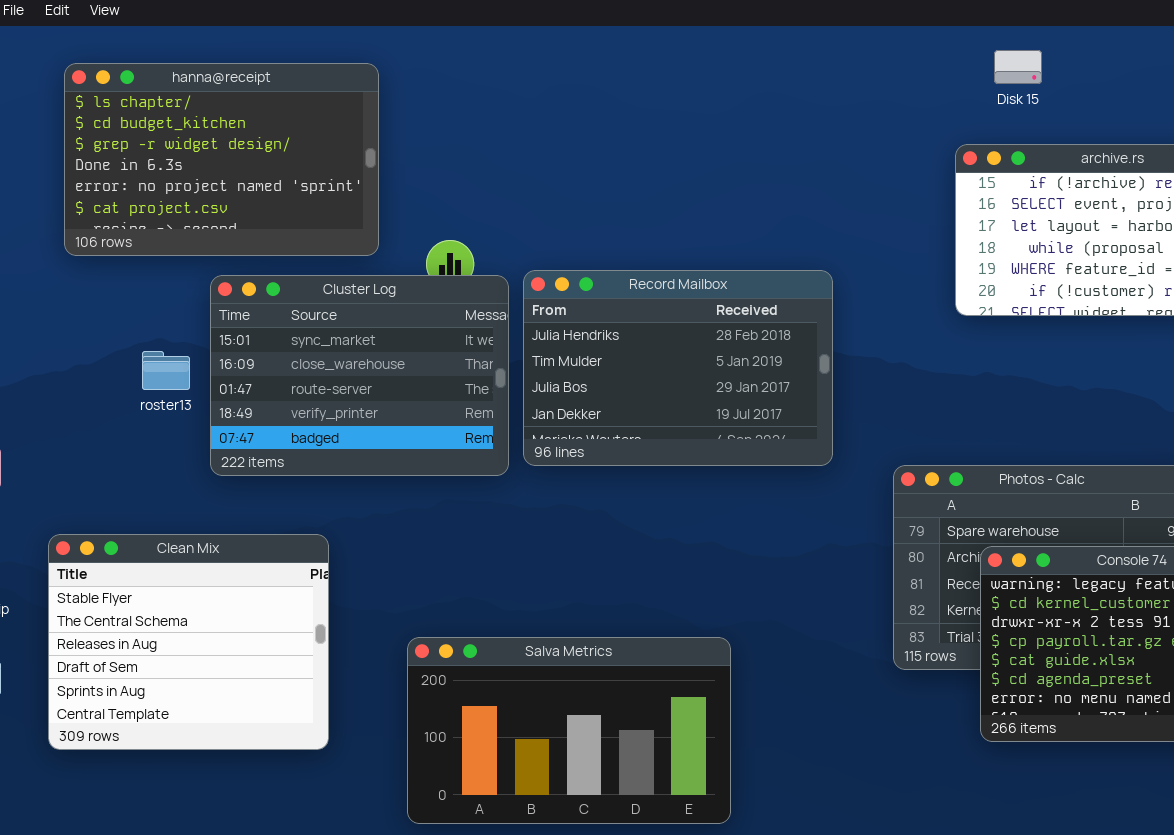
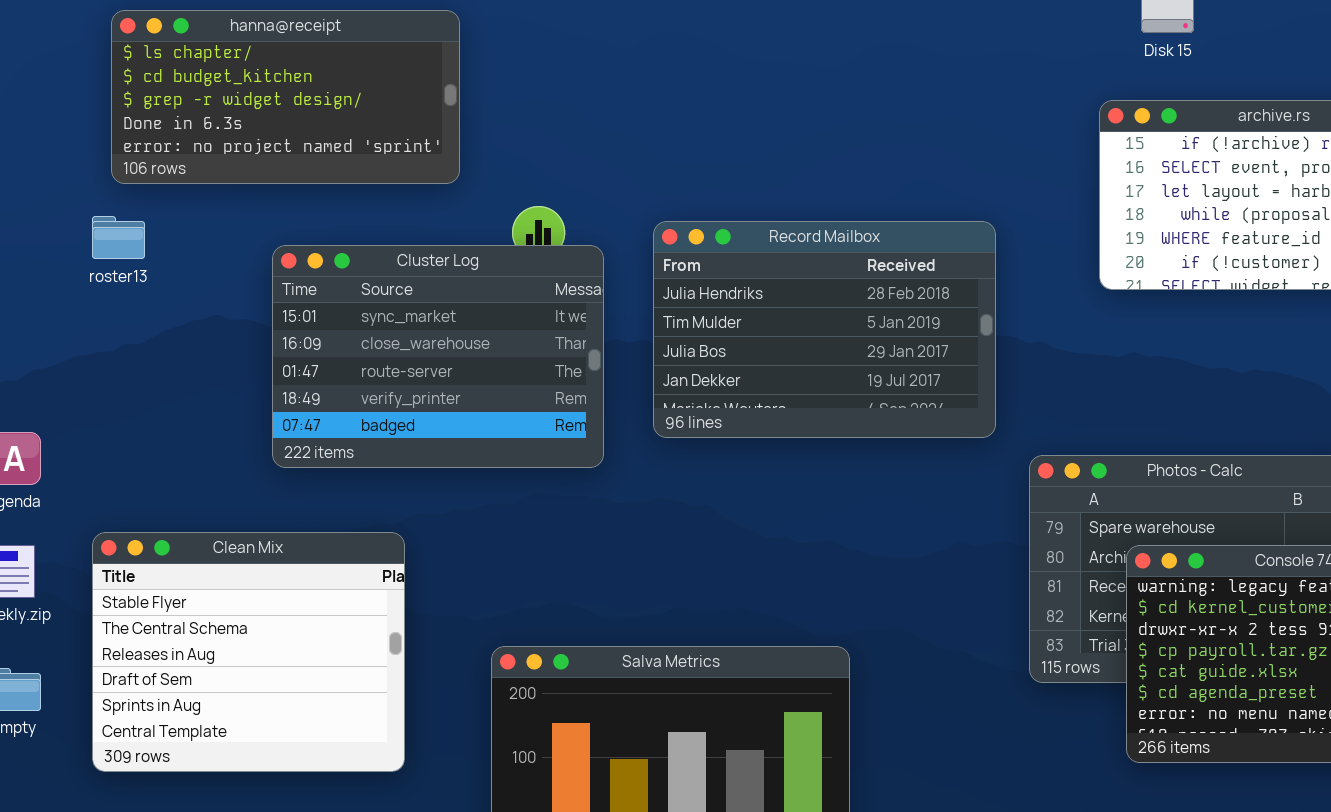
hanna@receipt: [64,63,379,256] -> [111,10,460,184], resized
Record Mailbox: [523,270,833,466] -> [653,221,996,438], moved
roster13: [142,351,190,390] -> [92,216,145,259], moved

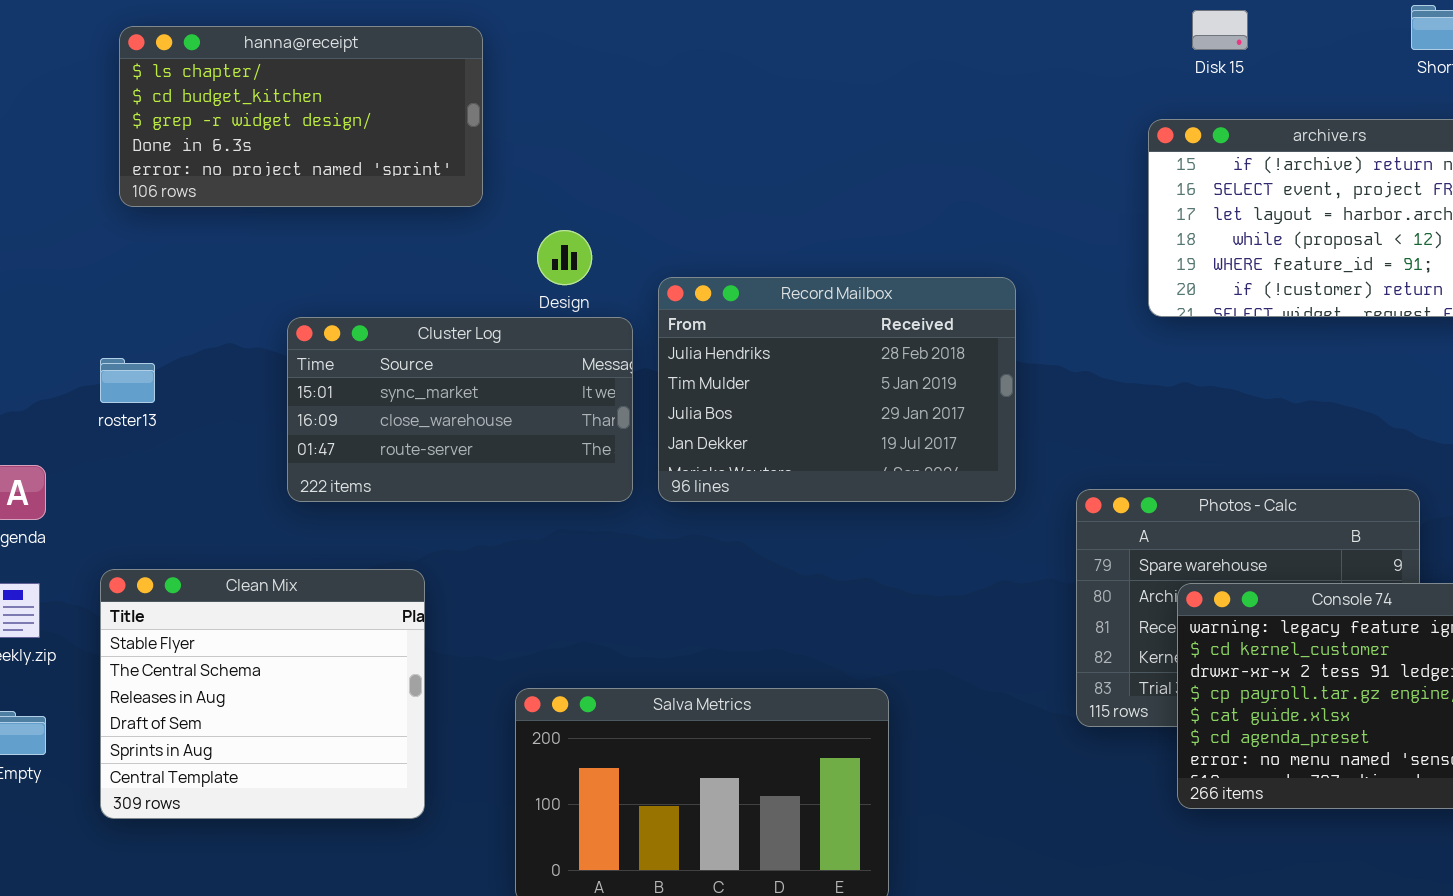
roster13: [92,216,145,259] -> [100,358,155,403], moved
Record Mailbox: [653,221,996,438] -> [658,277,1016,502], moved
Cluster Log: [272,245,604,468] -> [287,317,633,502], resized

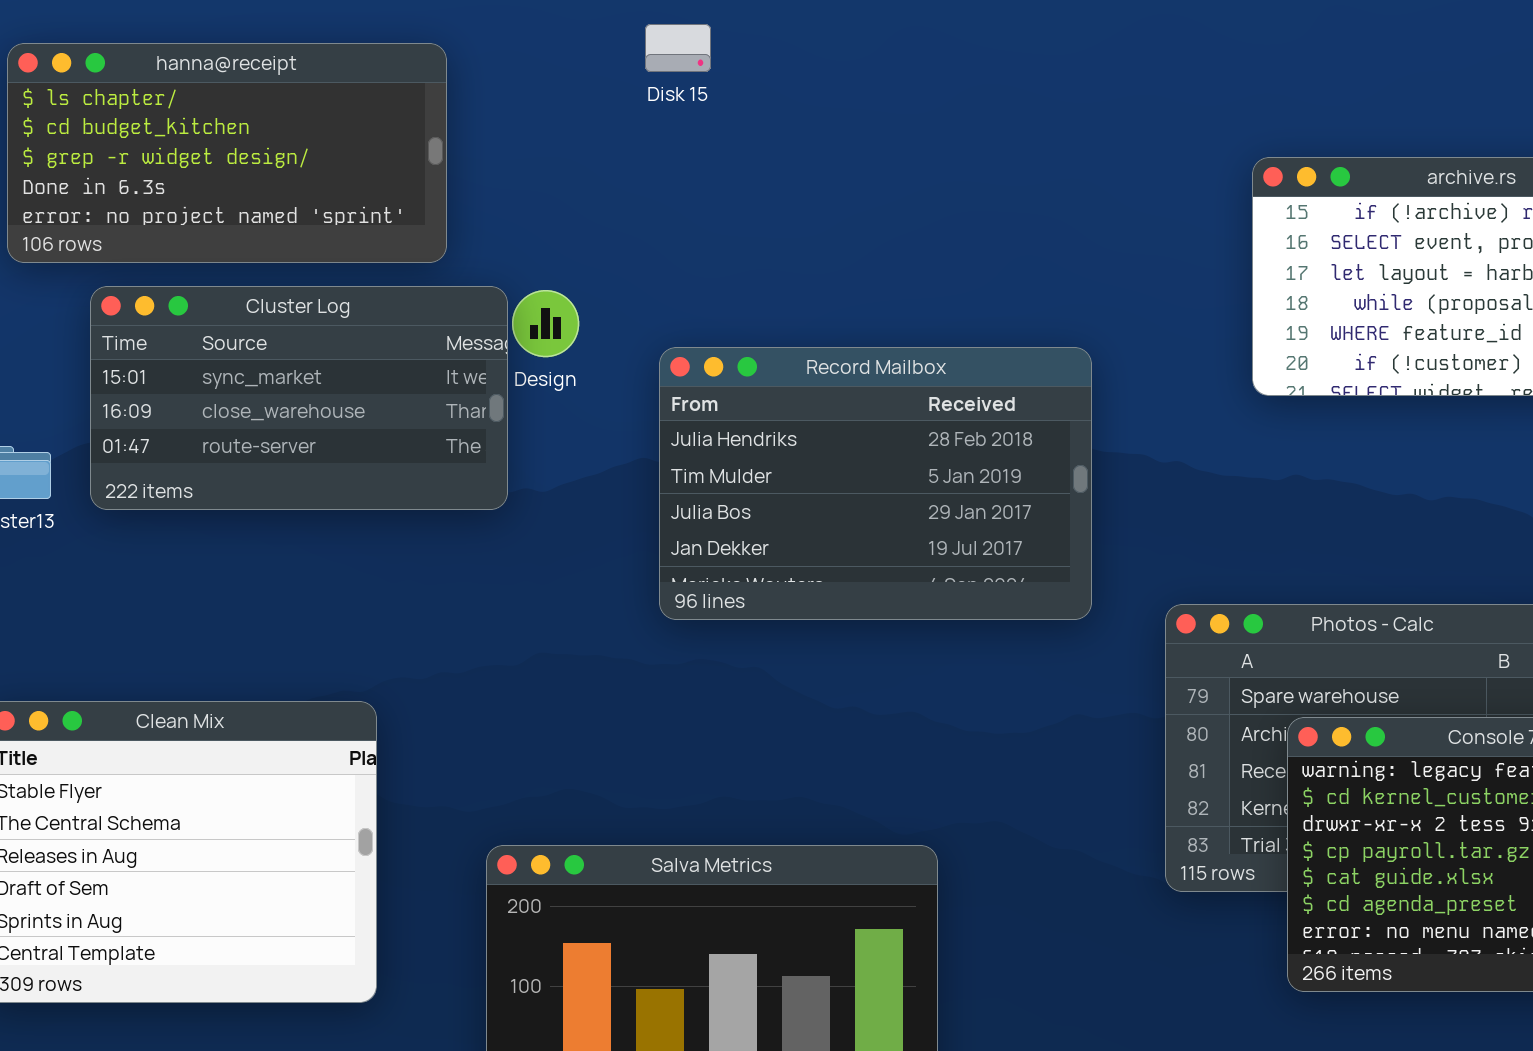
Disk 15: [1192,10,1248,50] -> [645,24,711,72], moved
Cluster Log: [287,317,633,502] -> [90,286,508,510], moved

